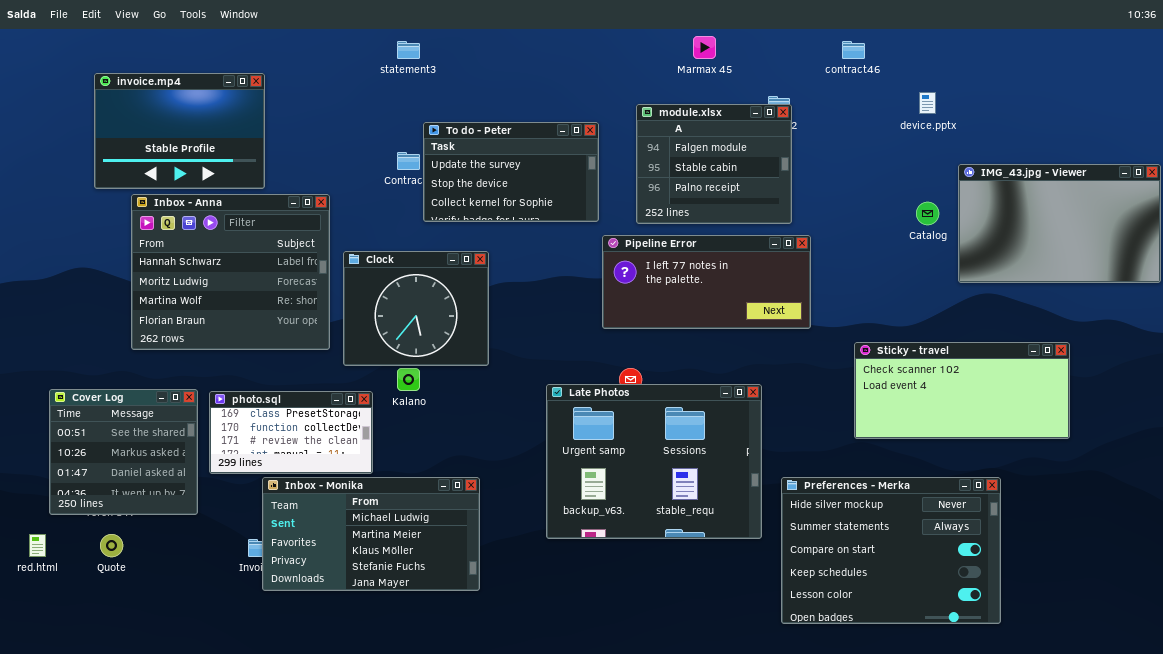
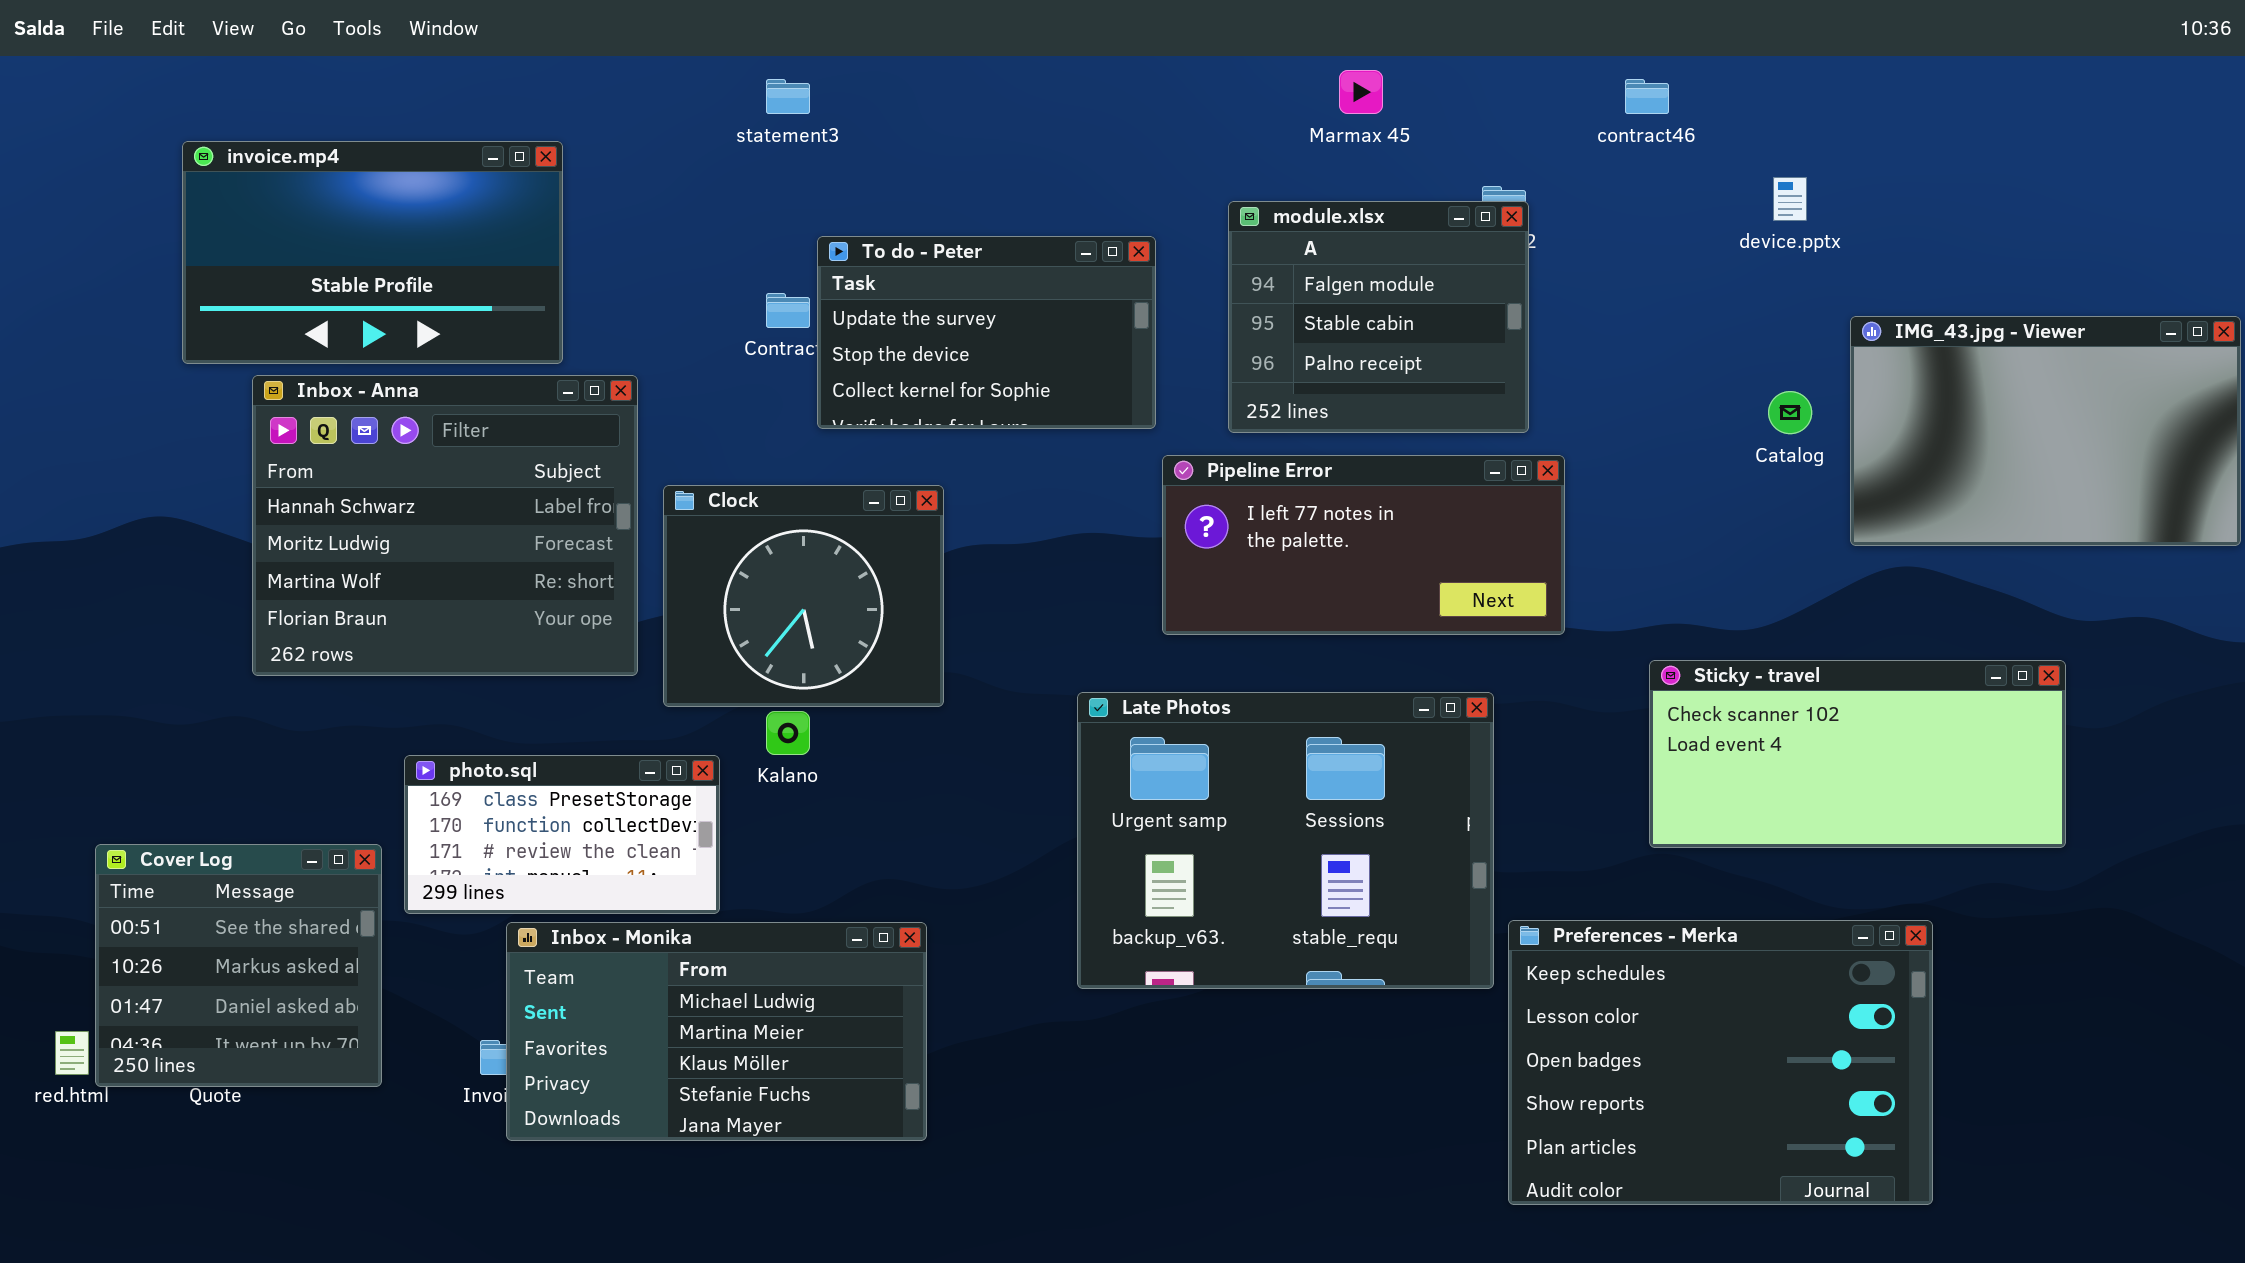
invoice.mp4: [94,73,265,189] -> [182,141,563,364], resized
Late Photos: [546,384,762,539] -> [1077,692,1494,989], moved
Cover Log: [49,389,198,515] -> [95,844,382,1087], moved
Preferences - Merka: [781,477,1001,624] -> [1508,920,1933,1205], scrolled down 3 rows

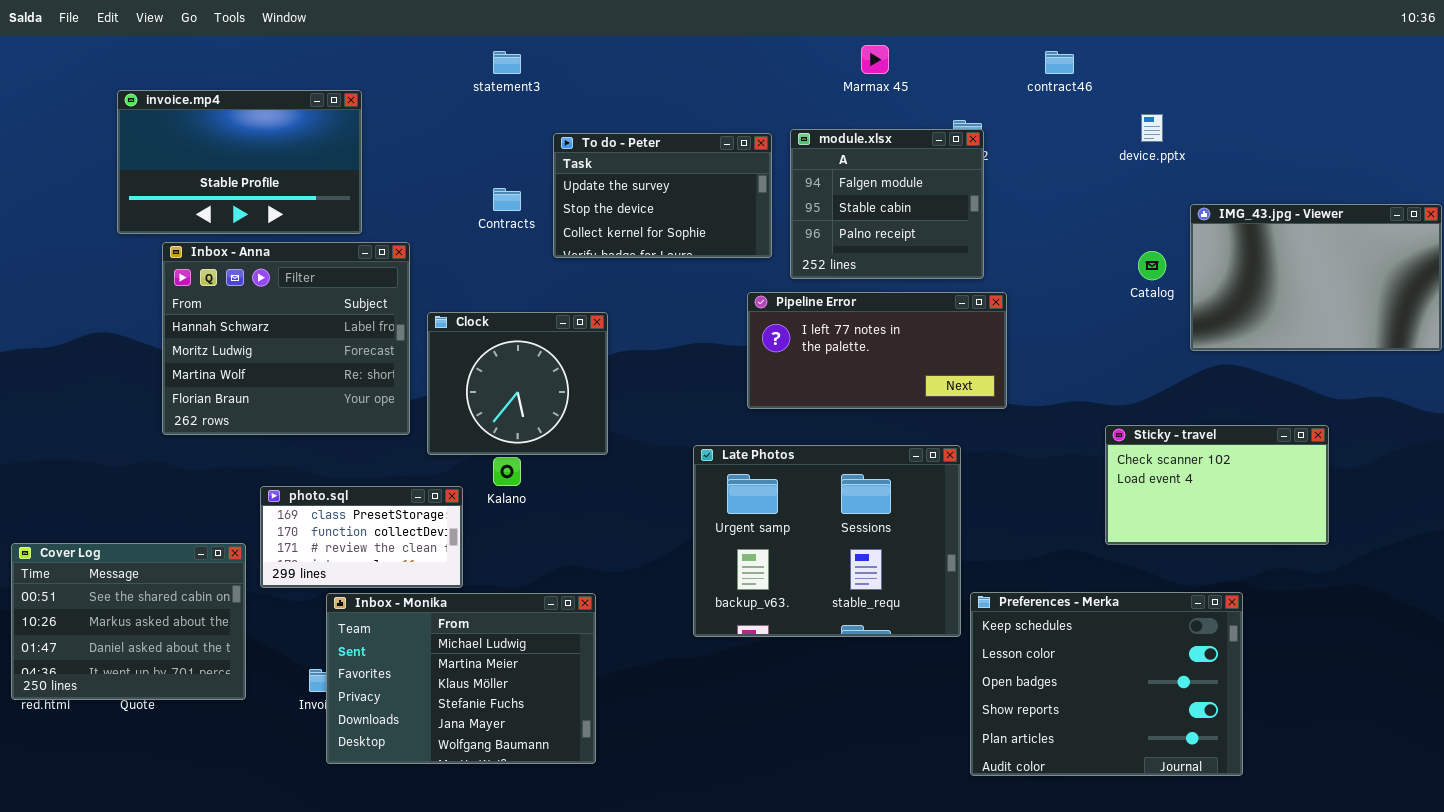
To do - Peter: [817,236,1156,429] -> [553,133,772,258], moved
Sticky - travel: [1649,660,2066,848] -> [1105,425,1329,545], resized
Cover Log: [95,844,382,1087] -> [11,543,246,700], resized
Inbox - Monika: [506,922,927,1141] -> [326,593,596,764], resized

